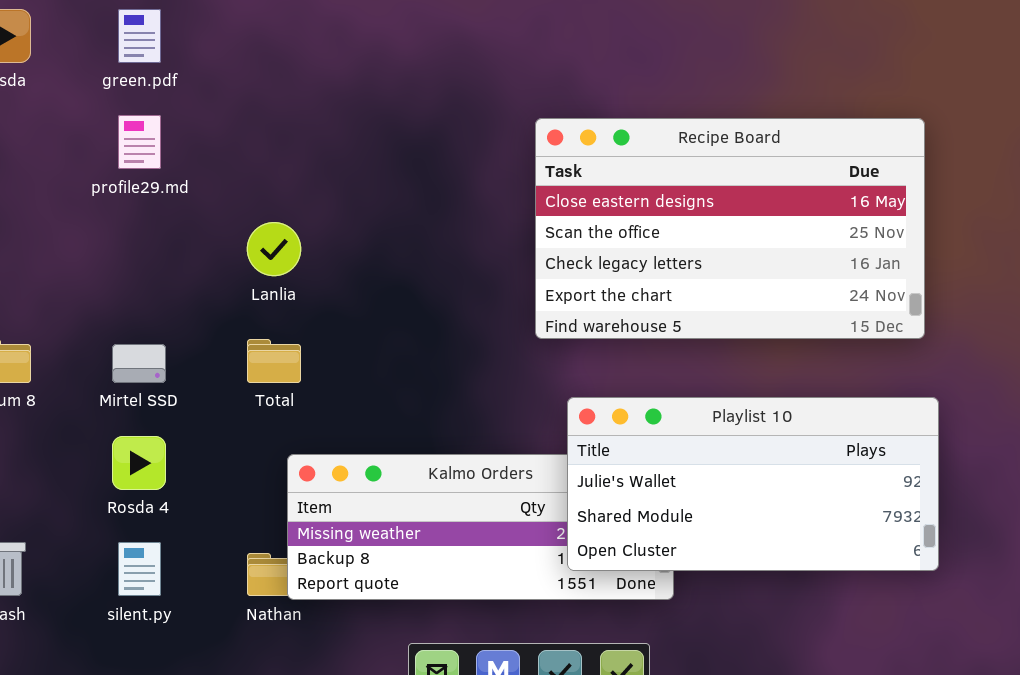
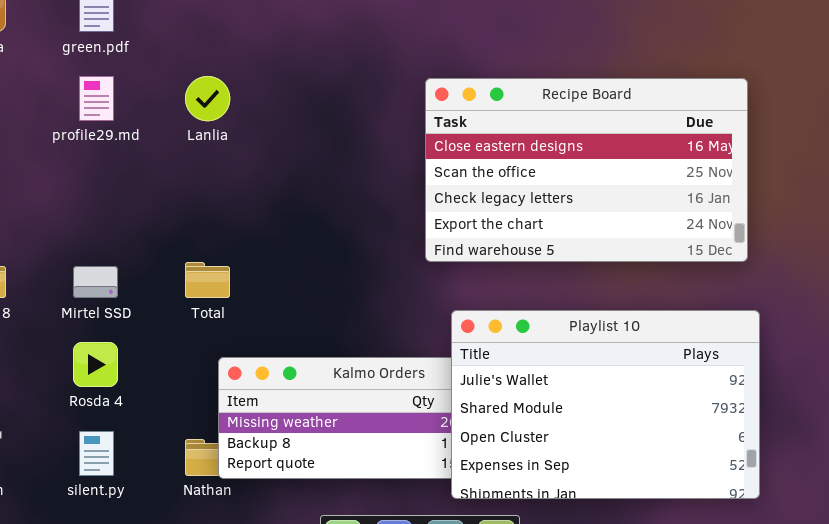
Lanlia: [247,222,301,276] -> [185,76,230,121], moved
Playlist 10: [567,397,939,571] -> [451,310,760,499], resized

